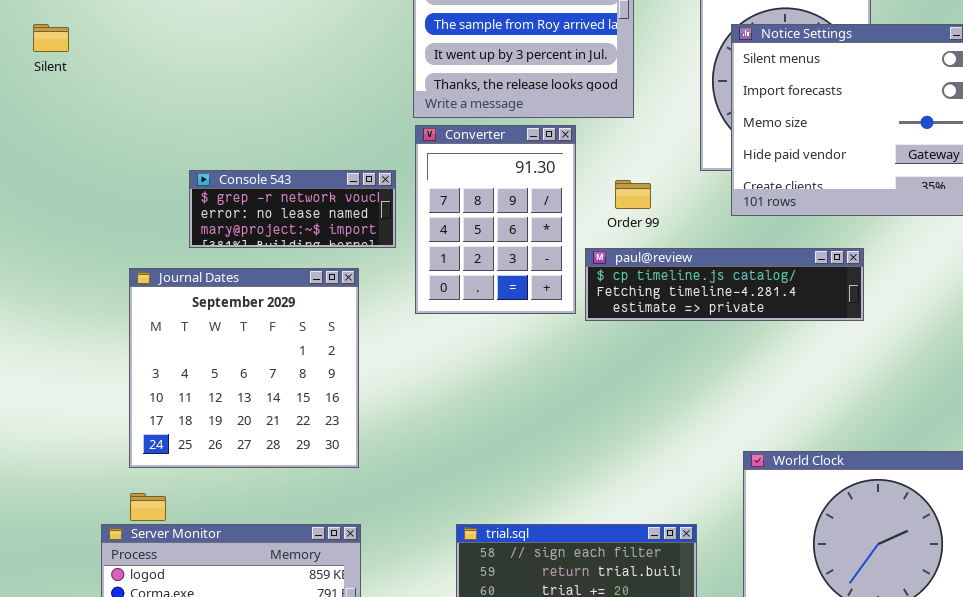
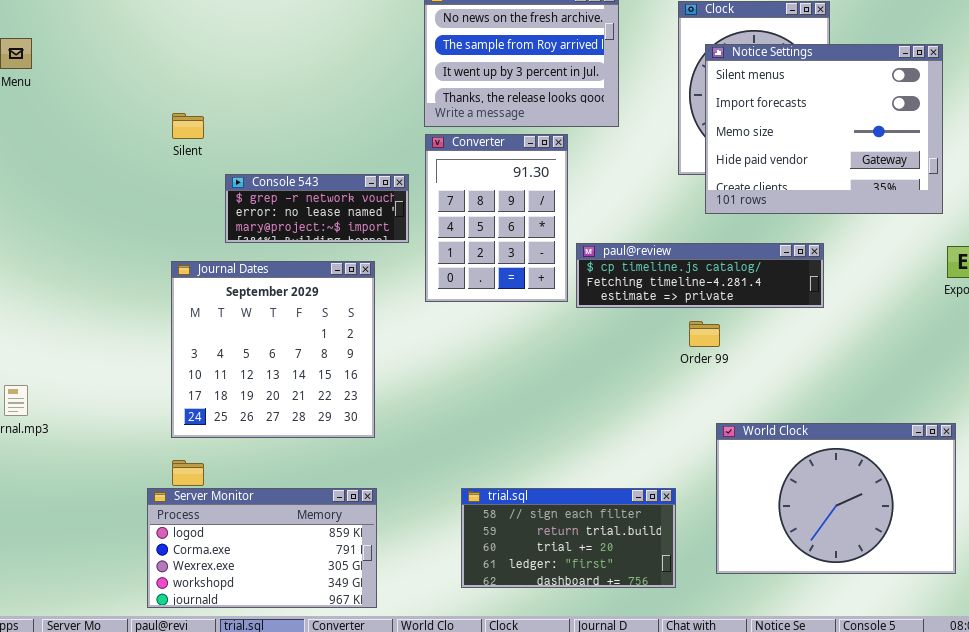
Silent: [33,24,69,52] -> [172,113,204,139], moved
Order 99: [615,180,651,209] -> [689,321,720,347], moved

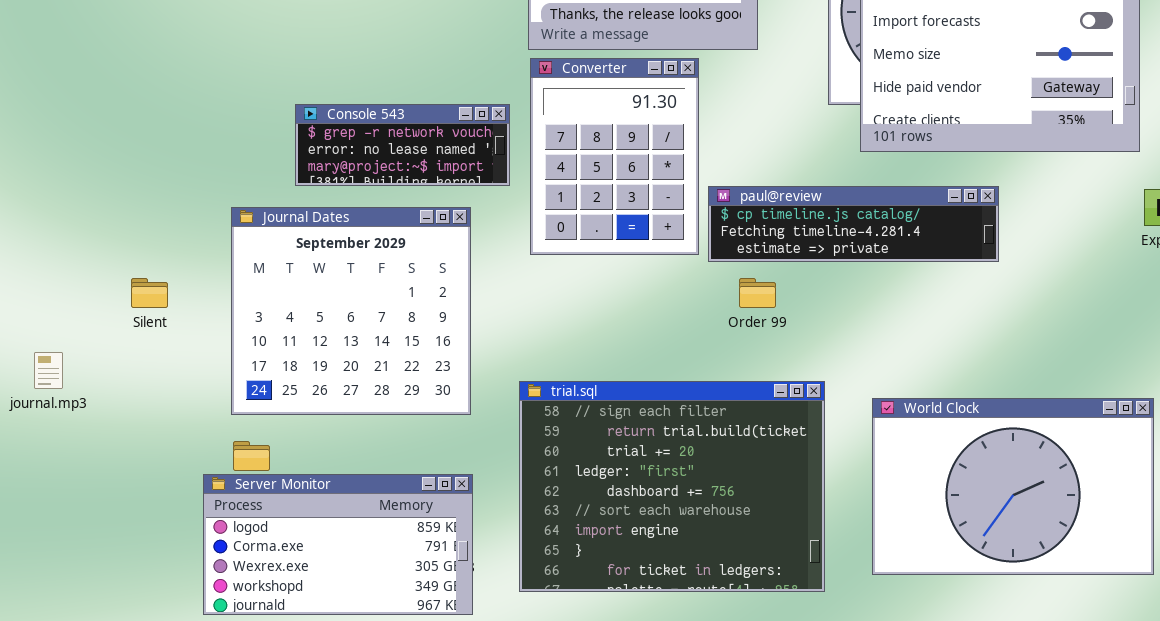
Silent: [172,113,204,139] -> [131,278,168,308], moved
Order 99: [689,321,720,347] -> [739,278,776,308], moved
trial.sql: [461,488,676,588] -> [519,381,825,592], resized

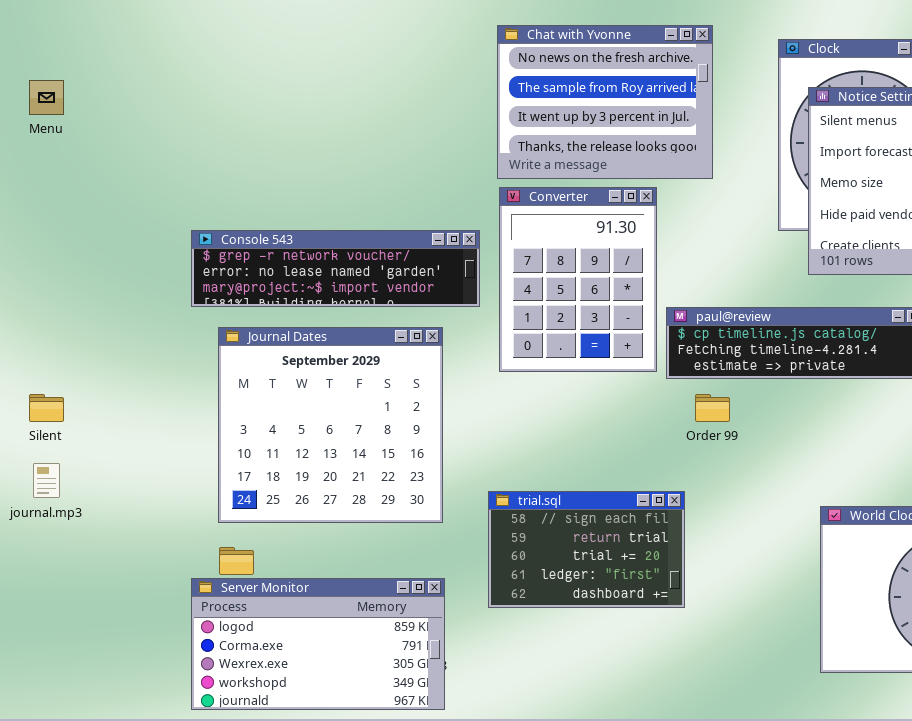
Console 543: [295,104,510,186] -> [191,230,480,307], resized
Silent: [131,278,168,308] -> [29,394,64,422], moved
trial.sql: [519,381,825,592] -> [488,491,685,608], resized

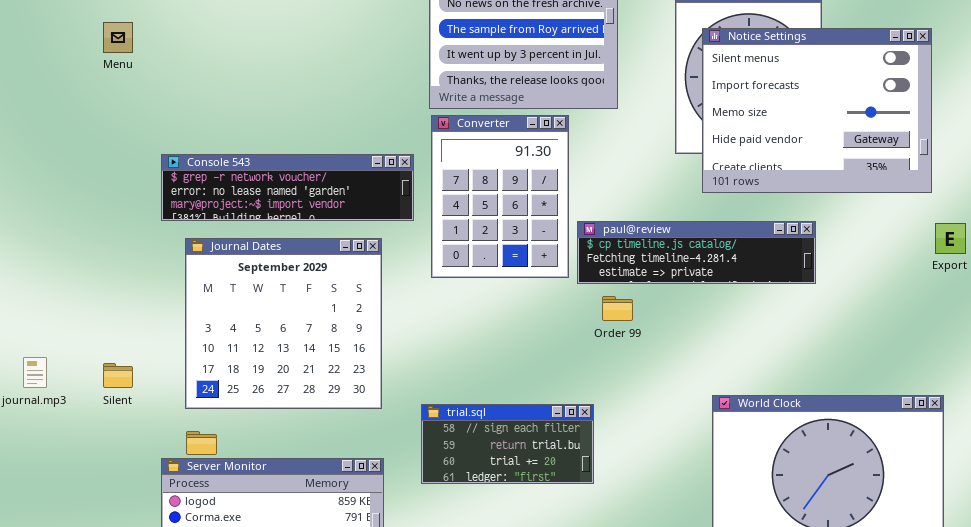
Menu: [29,80,64,115] -> [103,22,133,53], moved
Silent: [29,394,64,422] -> [103,363,133,388], moved
trial.sql: [488,491,685,608] -> [421,404,594,484], resized

